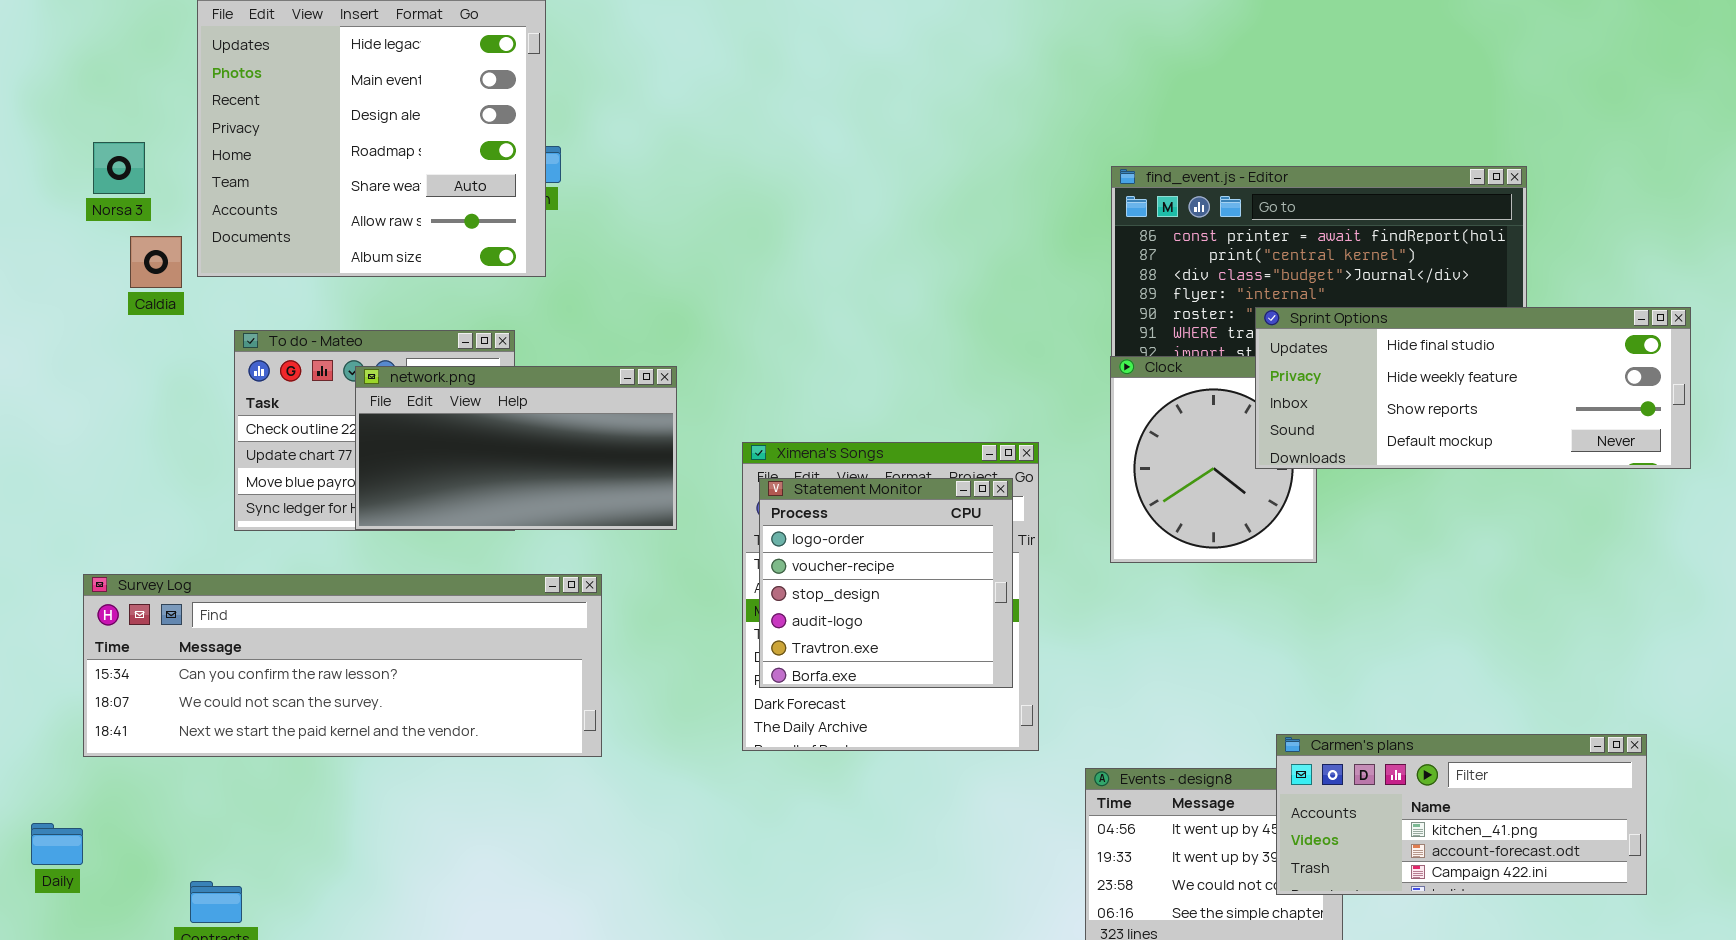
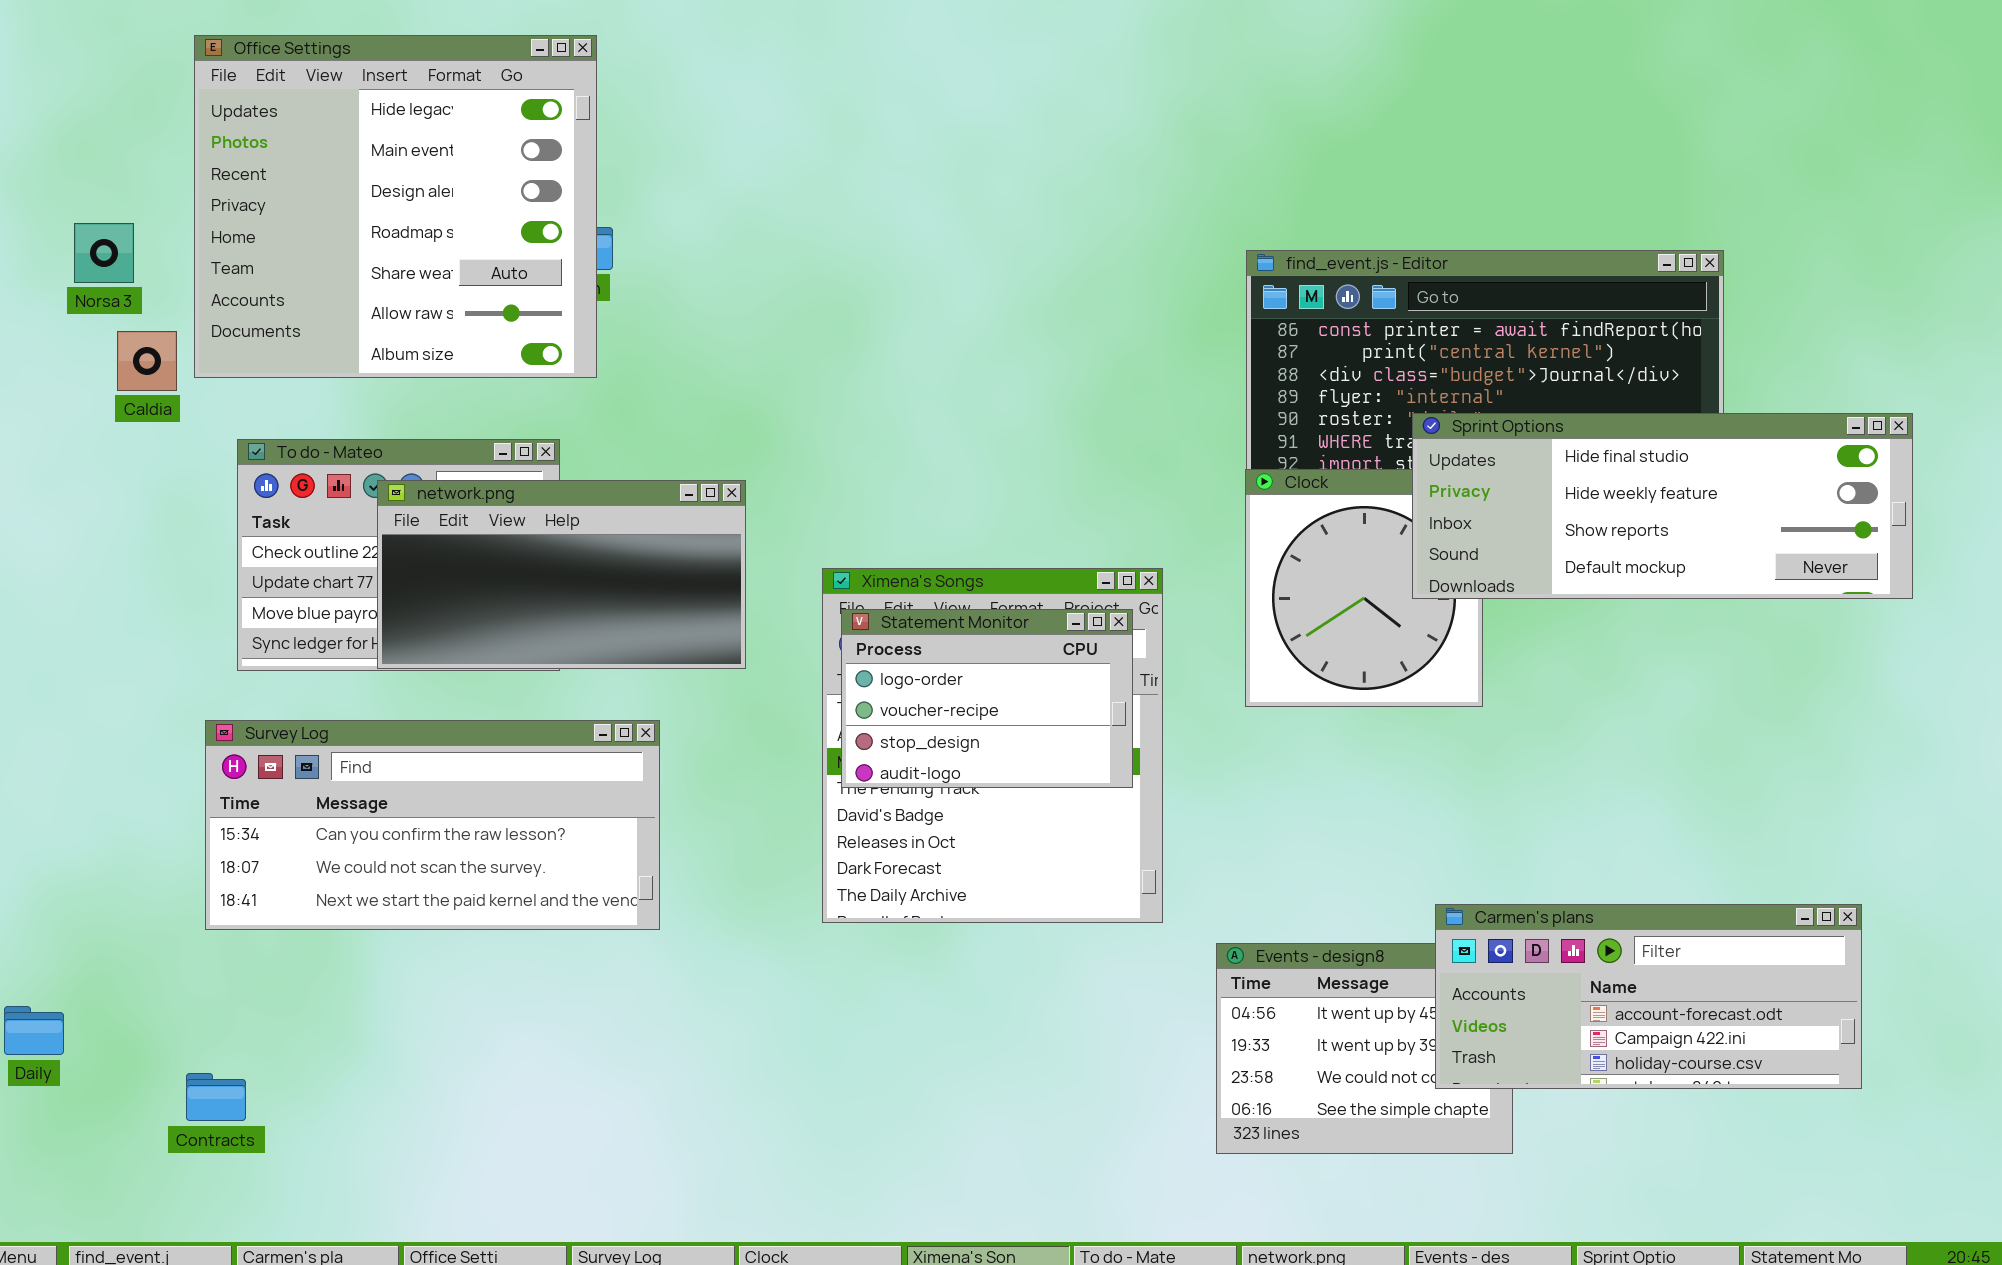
Statement Monitor: [759,478,1013,688] -> [841,609,1133,788], resized
Survey Log: [83,574,602,757] -> [205,720,660,930], resized
Carmen's plans: [1276,734,1647,895] -> [1435,904,1862,1089], scrolled down 1 row

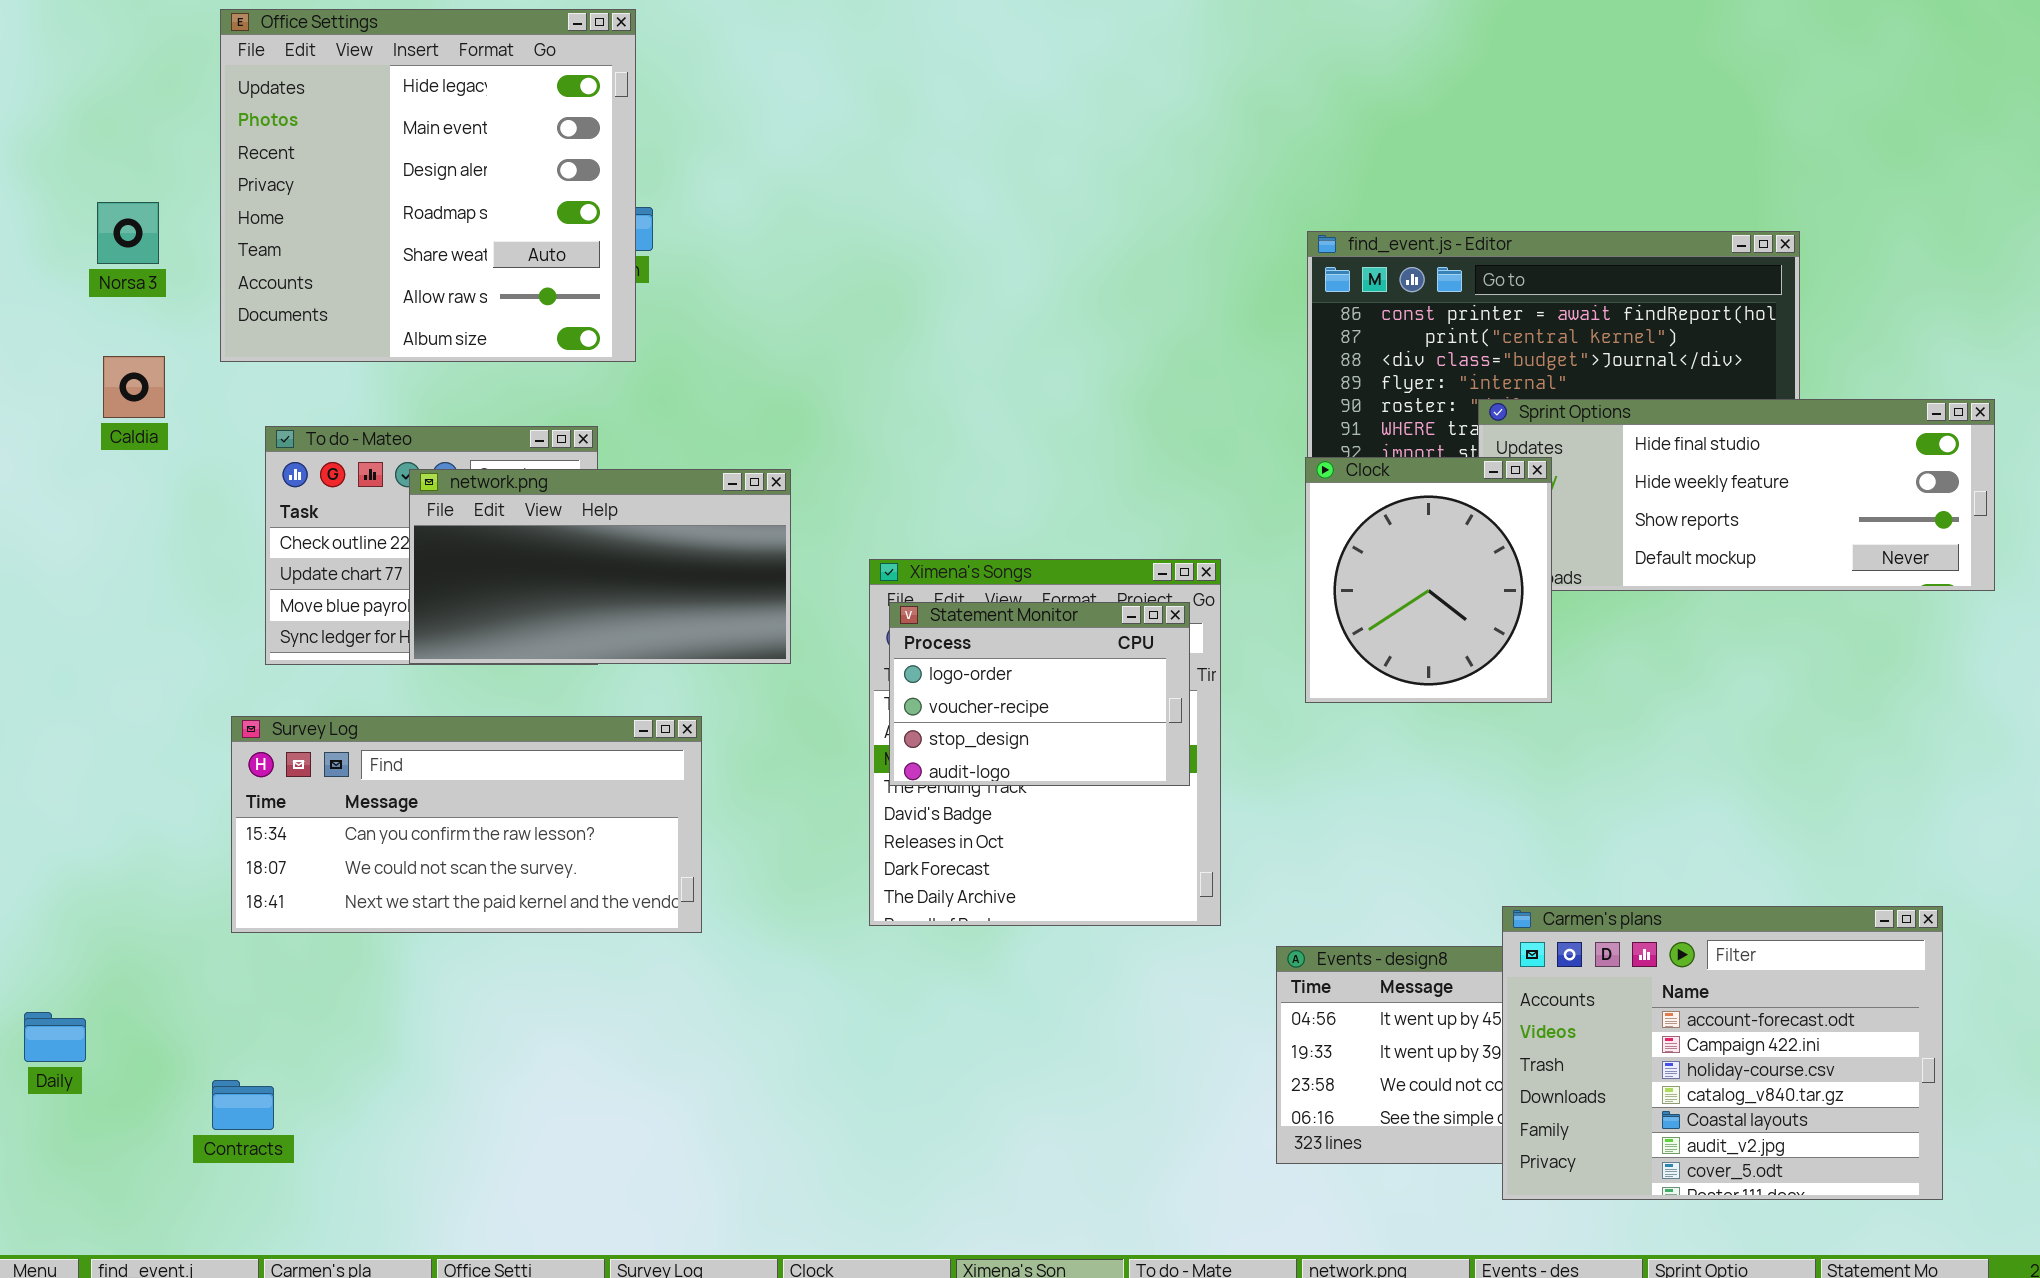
Caldia: [117,331,177,391] -> [103,356,165,418], moved
Clock: [1245,469,1483,707] -> [1305,457,1552,703], raised
Carmen's plans: [1435,904,1862,1089] -> [1502,906,1943,1200], resized

